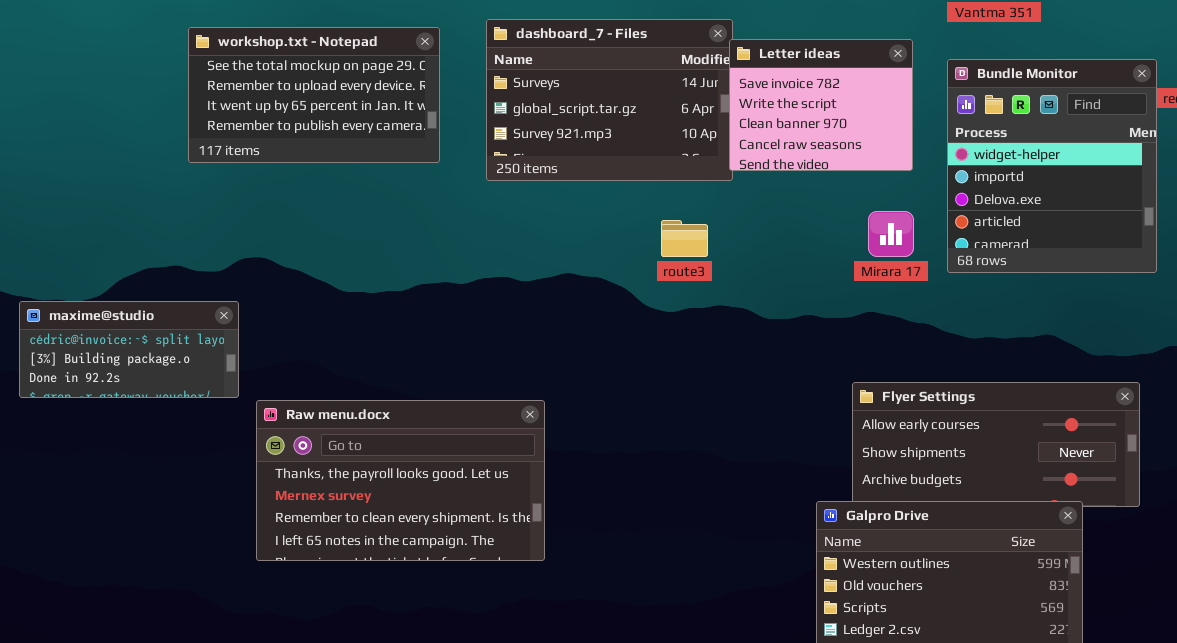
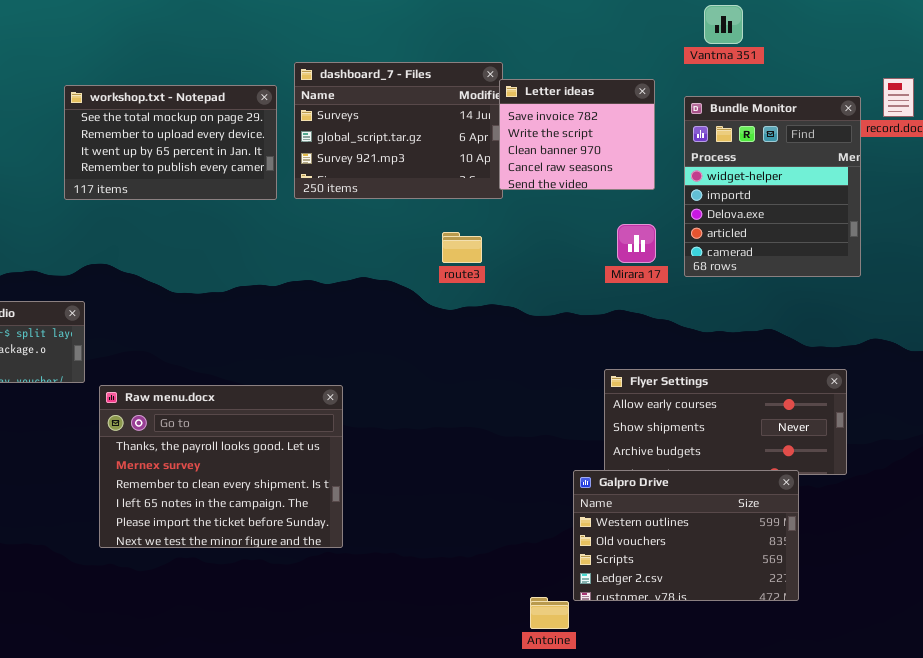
workshop.txt - Notepad: [188,27,440,163] -> [64,85,277,200], moved
Raw menu.docx: [256,400,545,561] -> [99,385,343,548], resized

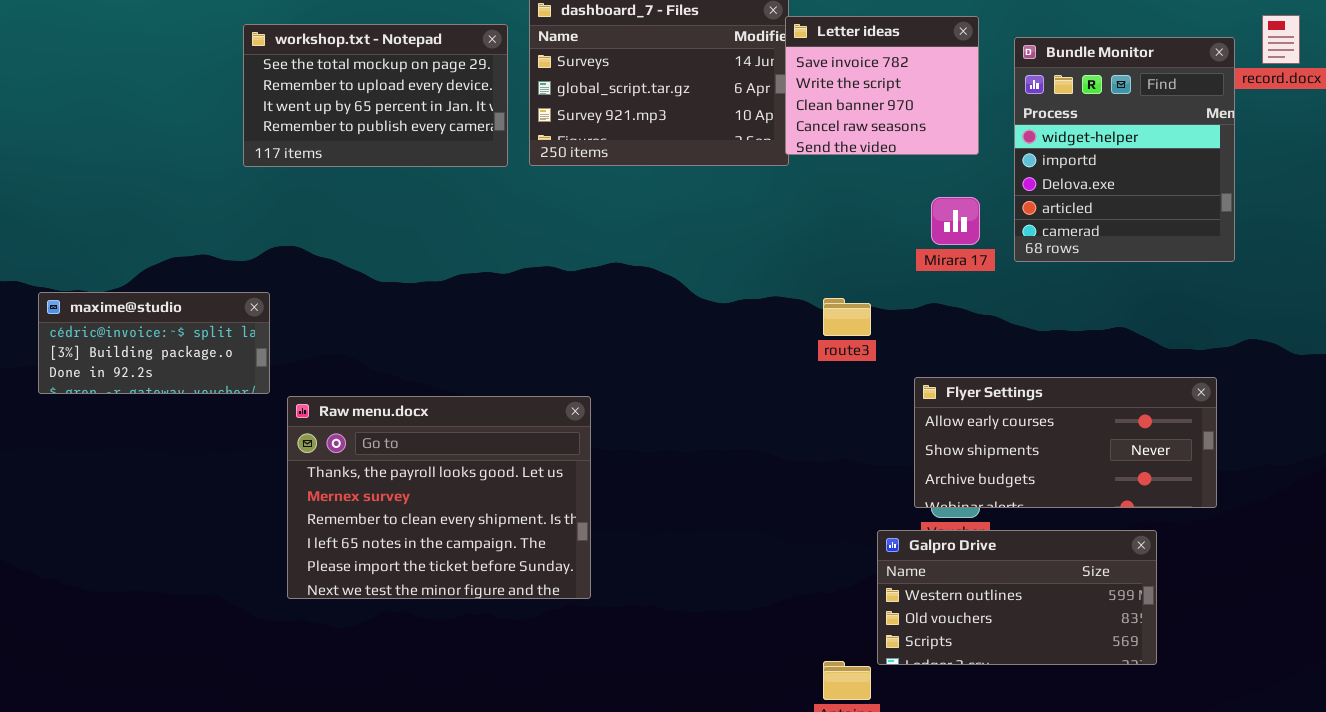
route3: [442,232,482,263] -> [823,298,871,336], moved
Galpro Drive: [573,470,799,601] -> [877,530,1157,665], resized

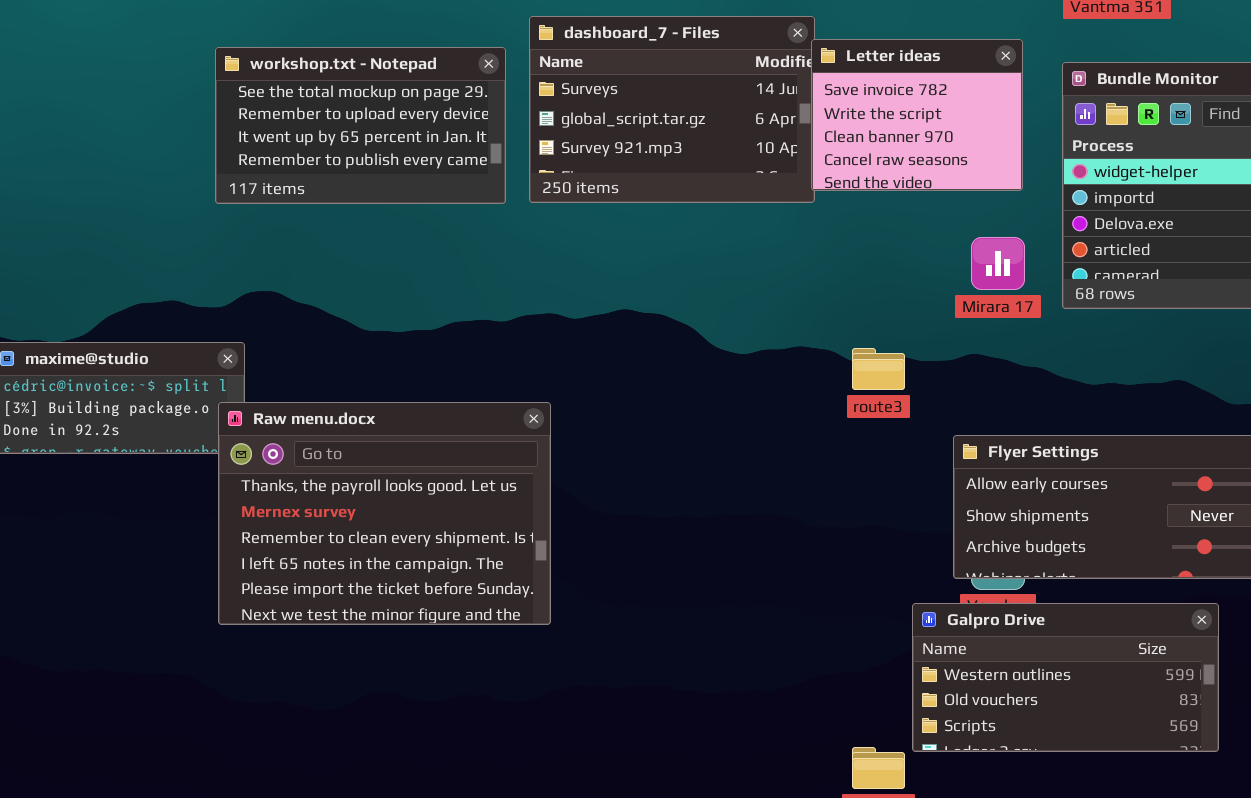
Raw menu.docx: [287,396,591,599] -> [218,402,551,625], moved

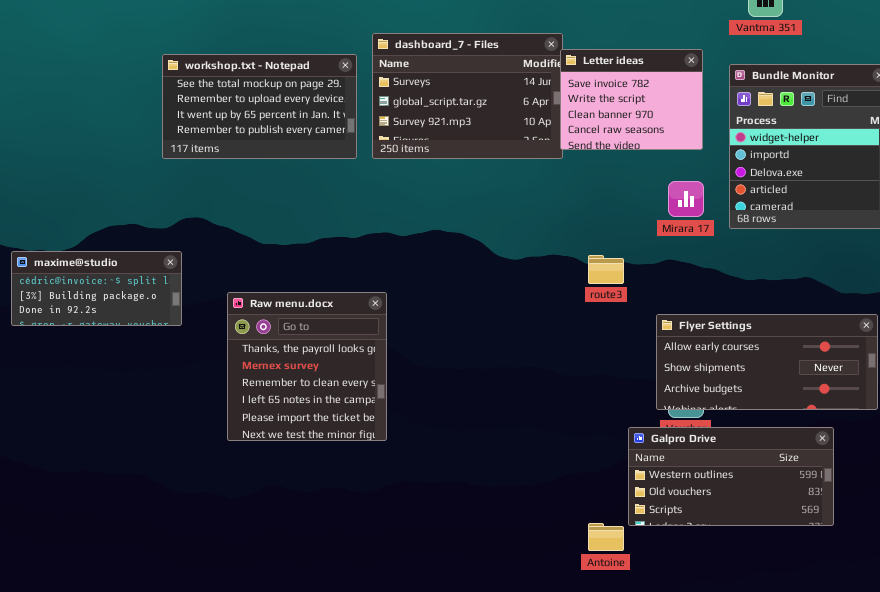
Raw menu.docx: [218,402,551,625] -> [227,292,387,441], resized

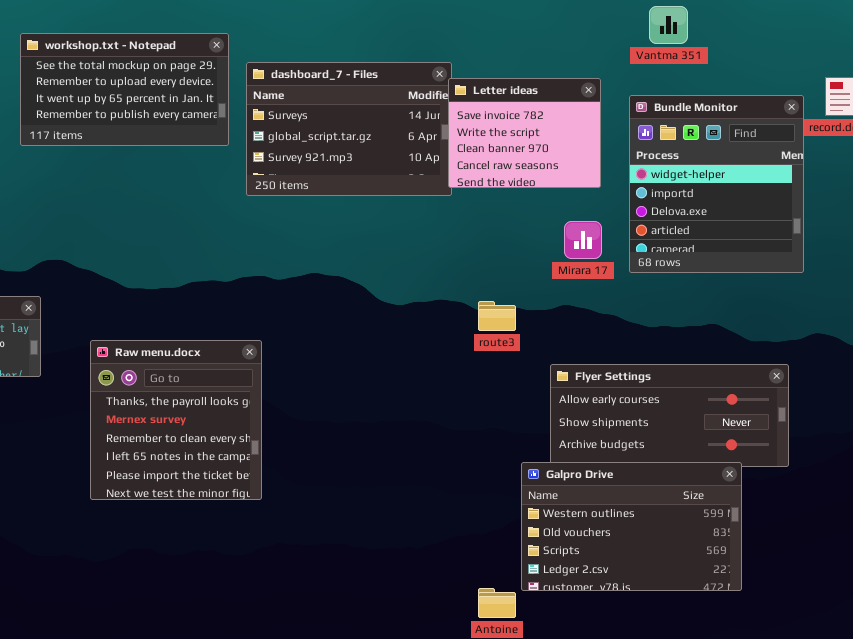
workshop.txt - Notepad: [162,54,357,159] -> [20,33,229,146], moved
Galpro Drive: [628,427,834,526] -> [521,462,742,591], resized

